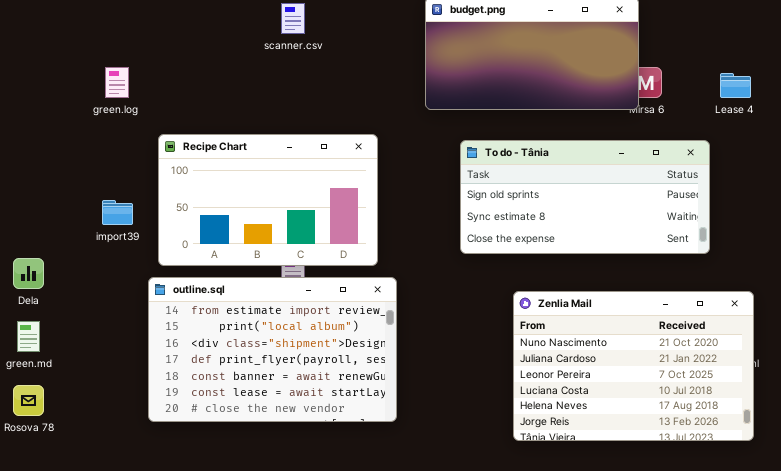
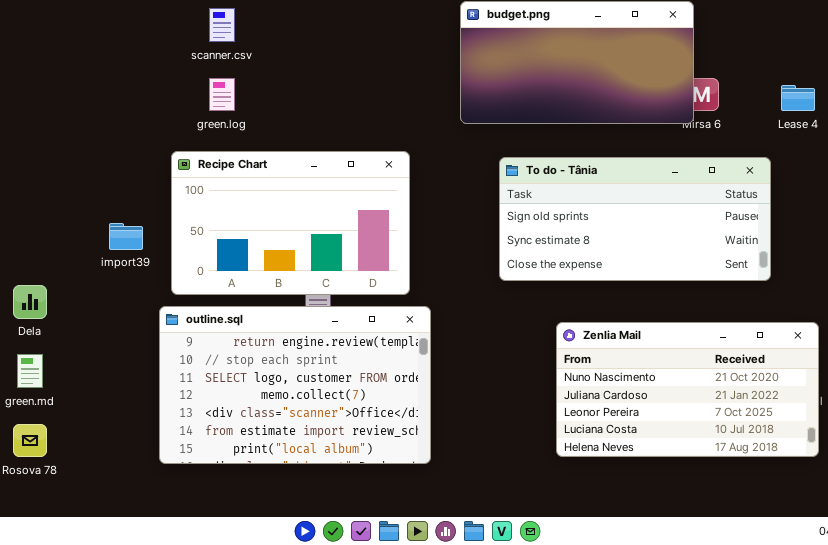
scanner.csv: [281,3,305,34] -> [209,8,235,42], moved
green.log: [105,67,129,98] -> [209,78,235,111], moved
outline.sql: [148,277,397,422] -> [159,306,431,464], scrolled up 5 rows
Zenlia Mail: [513,291,754,441] -> [556,322,819,457], resized

